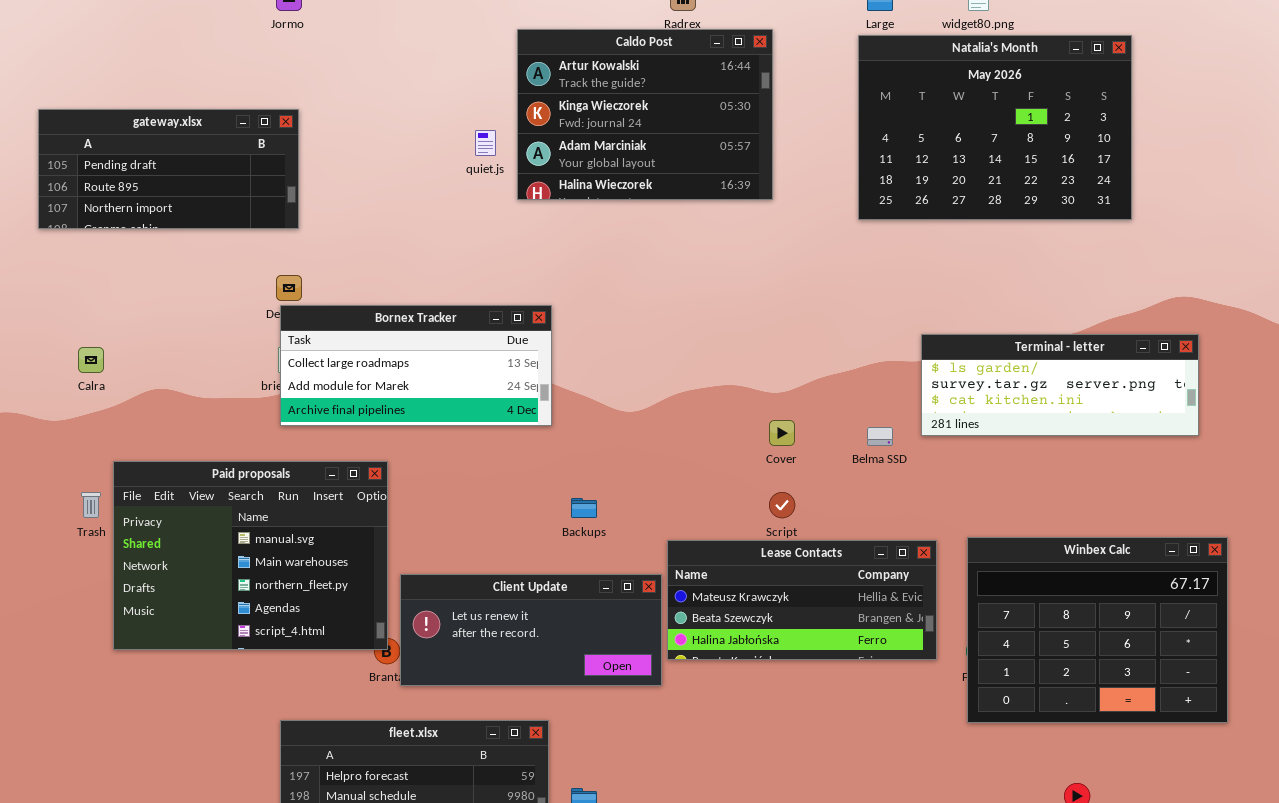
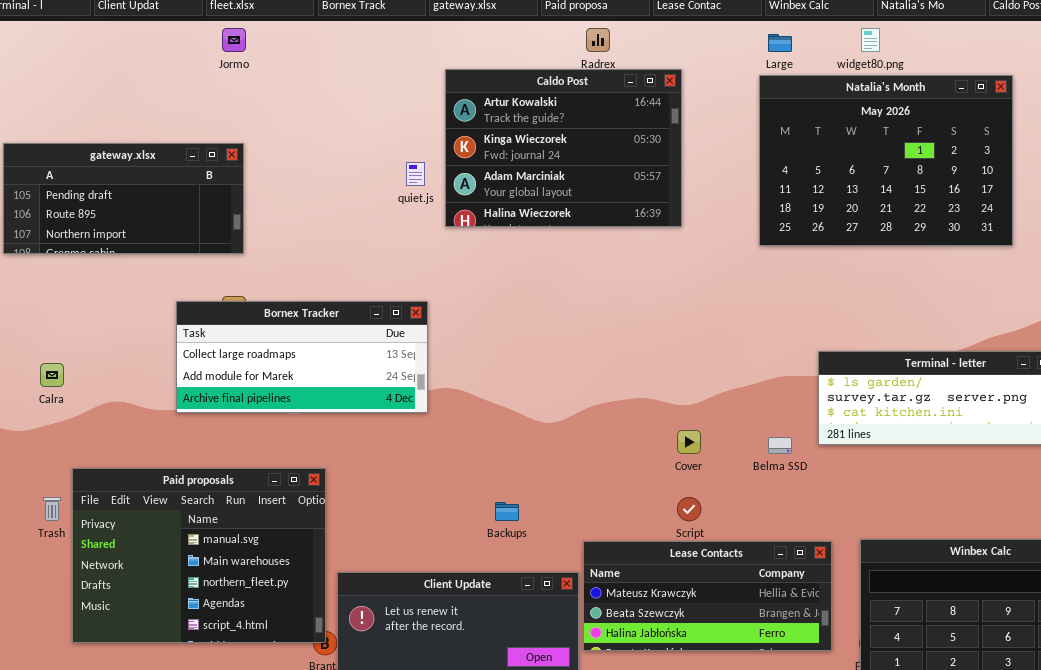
Bornex Tracker: [280,305,552,426] -> [176,301,428,413], moved

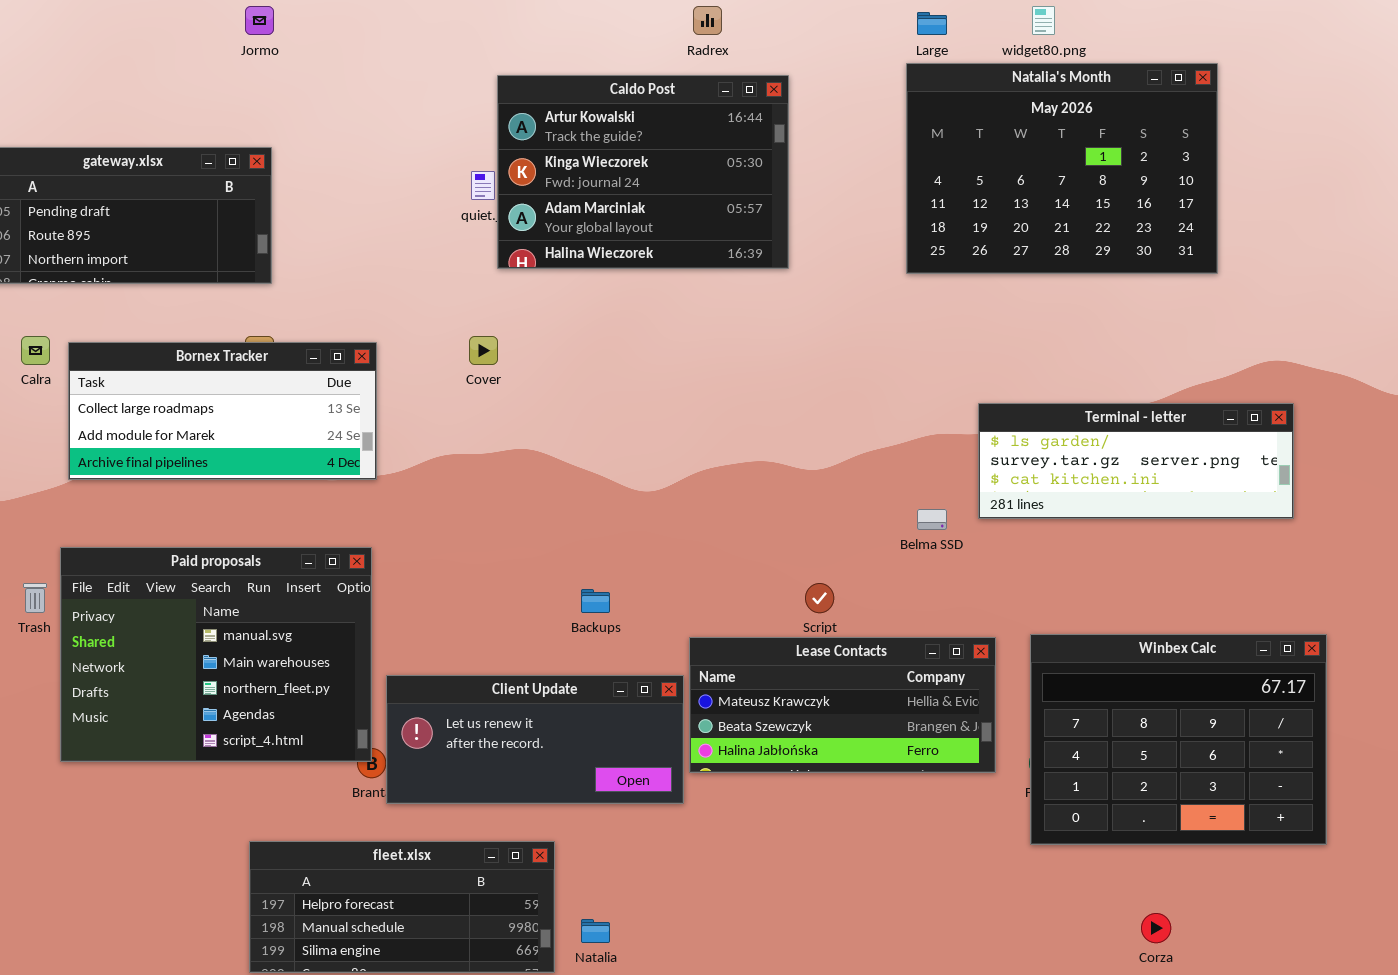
Caldo Post: [445,69,682,227] -> [497,75,789,269], moved
Bornex Tracker: [176,301,428,413] -> [68,342,377,480], moved
Calra: [40,363,64,387] -> [21,336,50,365], moved
Cover: [677,430,701,454] -> [469,336,498,365], moved

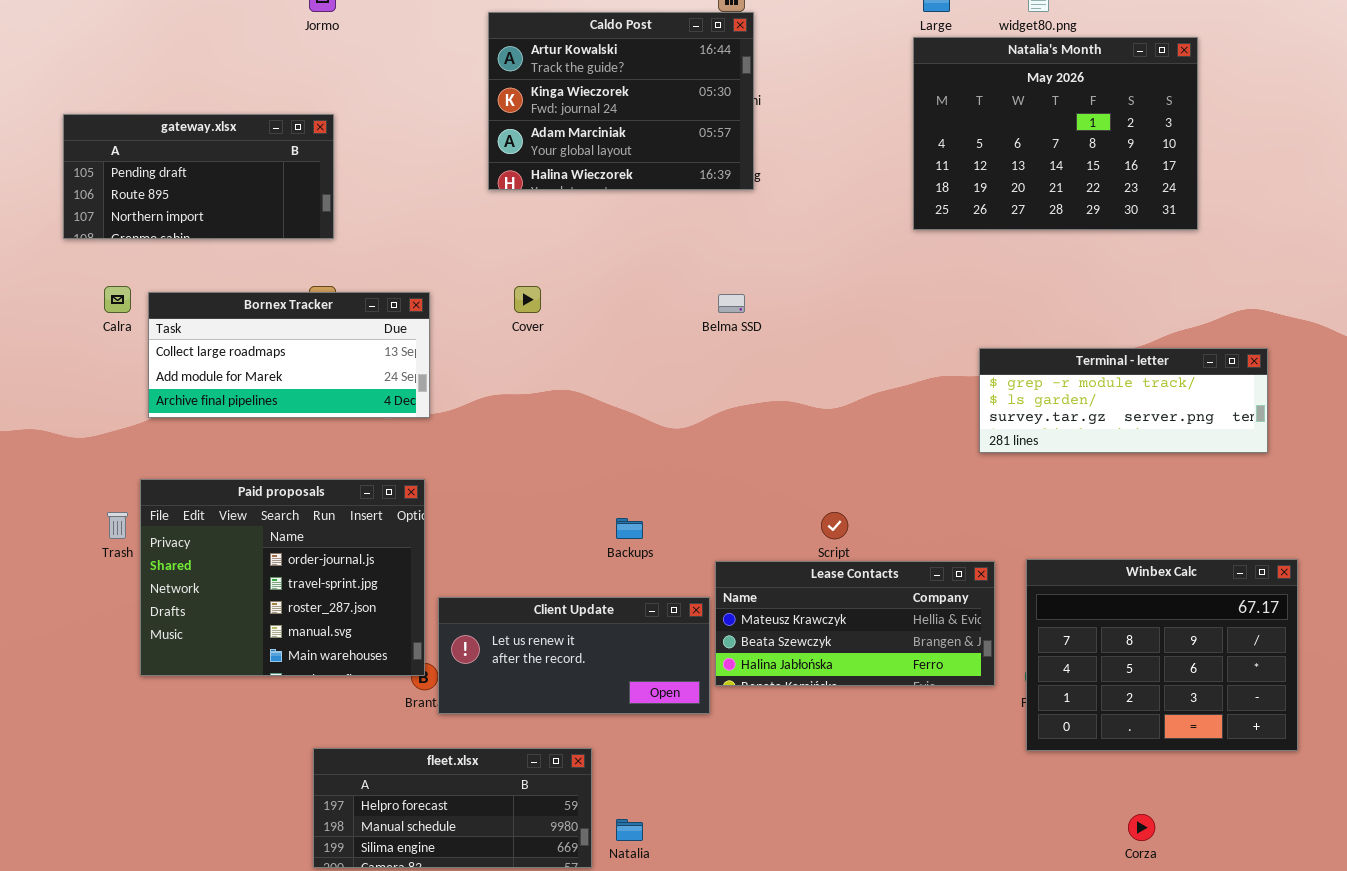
Caldo Post: [497,75,789,269] -> [488,12,754,190], moved
Terminal - letter: [978,403,1294,519] -> [979,348,1268,453], scrolled up 1 row
Belma SSD: [917,509,947,530] -> [718,294,745,313], moved
Paid proposals: [60,547,372,762] -> [140,479,425,676], scrolled up 3 rows

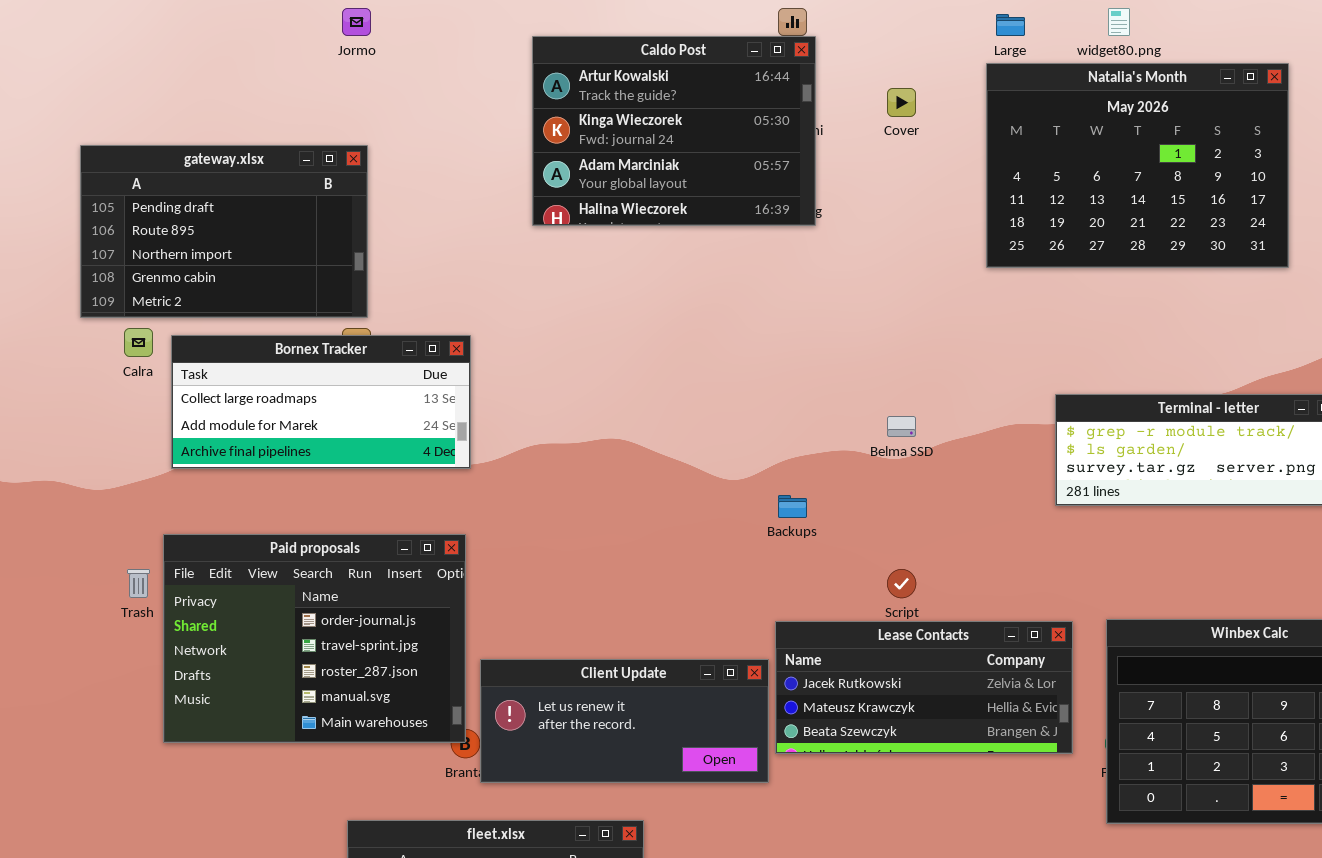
gateway.xlsx: [63,114,334,239] -> [80,145,368,318], resized
Cover: [514,286,541,313] -> [887,88,916,117], moved
Belma SSD: [718,294,745,313] -> [887,416,916,437], moved
Backups: [616,518,643,539] -> [778,495,807,518], moved
Lease Contacts: [715,561,995,686] -> [775,621,1073,754], scrolled up 1 row

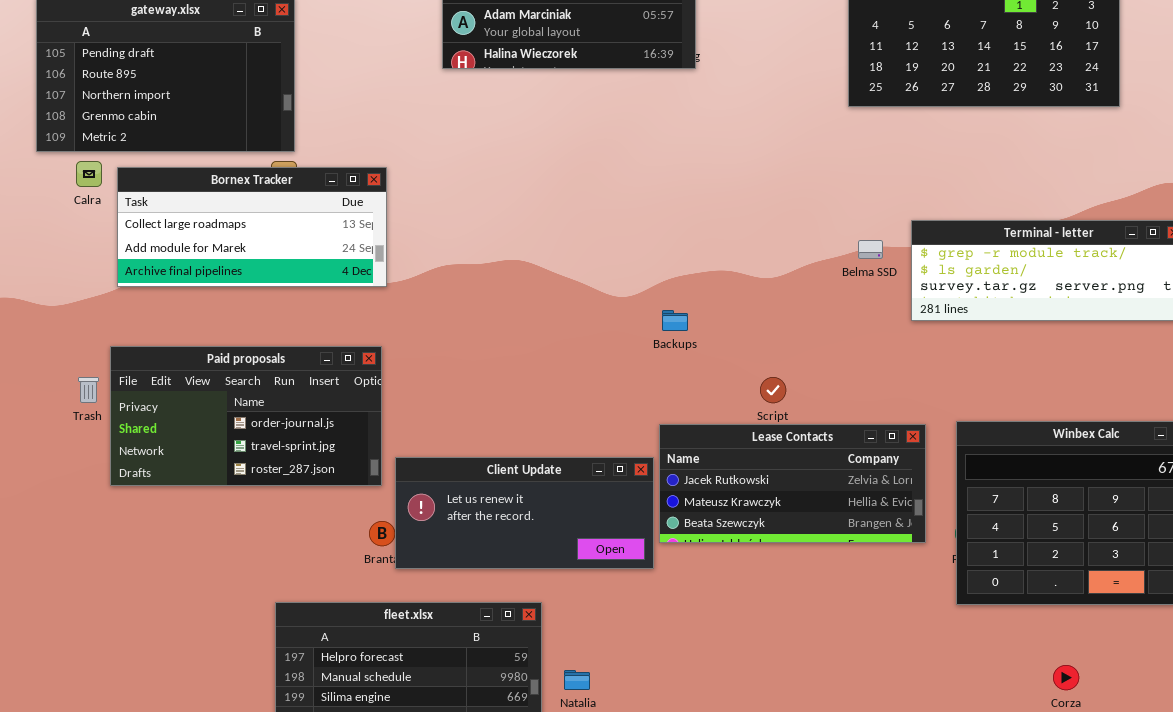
Belma SSD: [887,416,916,437] -> [858,240,883,259], moved
Paid proposals: [163,534,466,743] -> [110,346,382,486], resized

